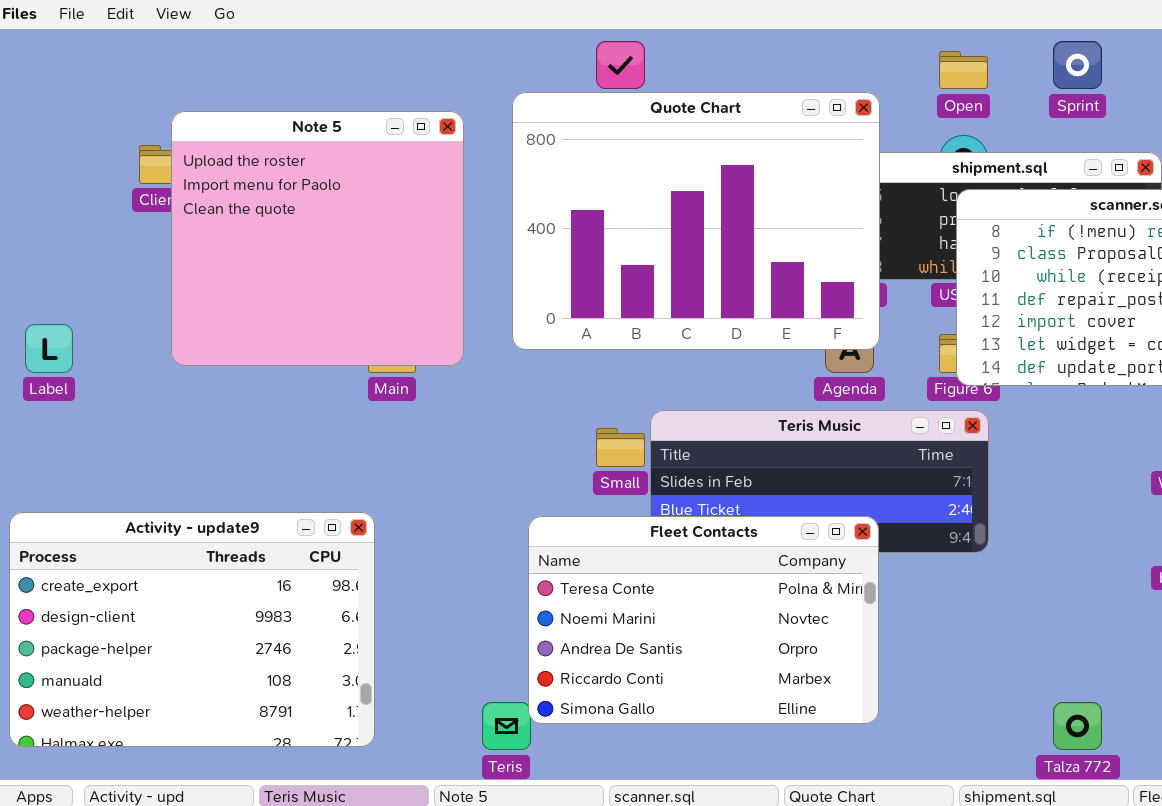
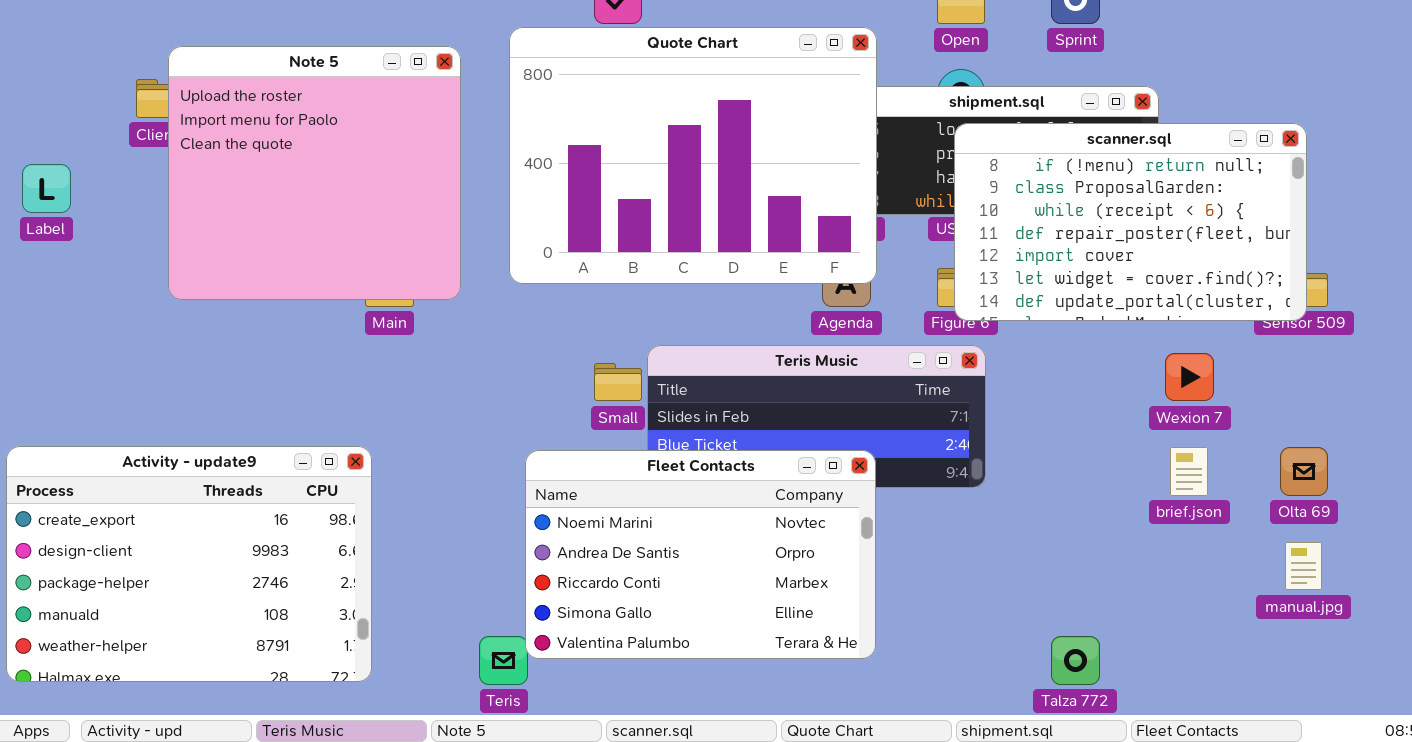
Label: [25,324,73,373] -> [22,164,71,213], moved
Fleet Contacts: [528,516,879,724] -> [525,450,876,659], scrolled down 1 row

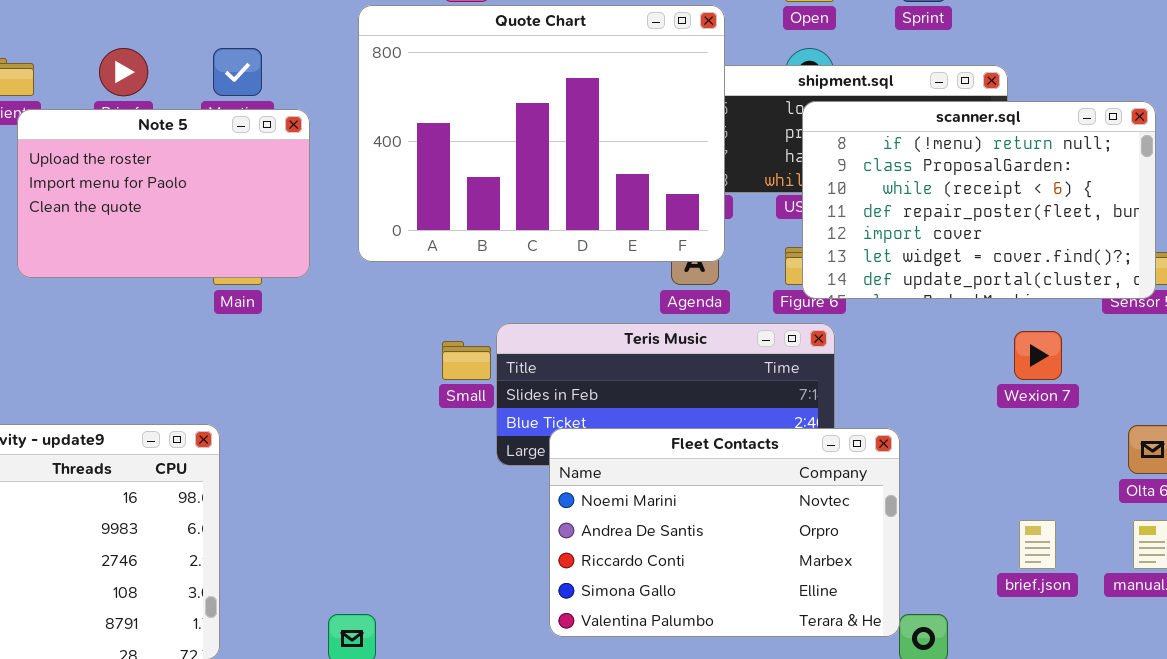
Note 5: [168,46,461,300] -> [17,109,310,278], resized
brief.json: [1170,447,1208,496] -> [1019,520,1056,569], moved
Fleet Contacts: [525,450,876,659] -> [549,428,900,637], moved

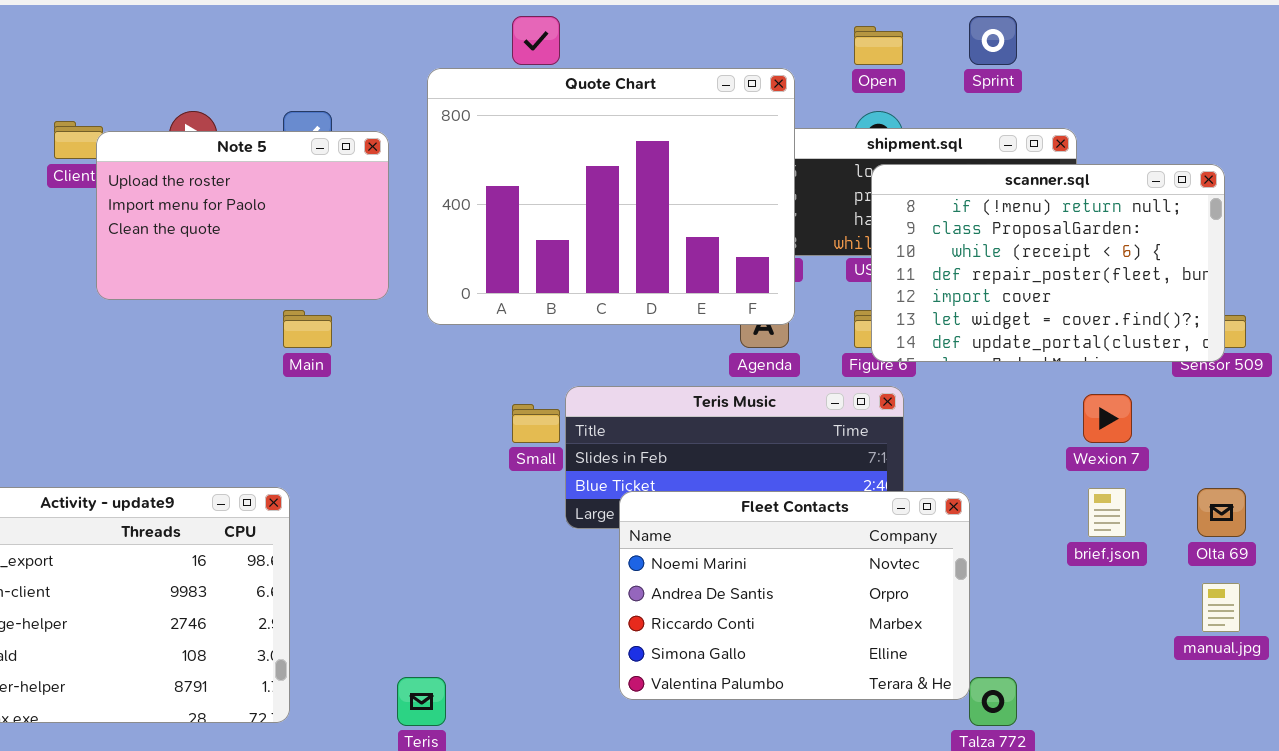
Note 5: [17,109,310,278] -> [96,131,389,300], moved
brief.json: [1019,520,1056,569] -> [1088,488,1126,537], moved

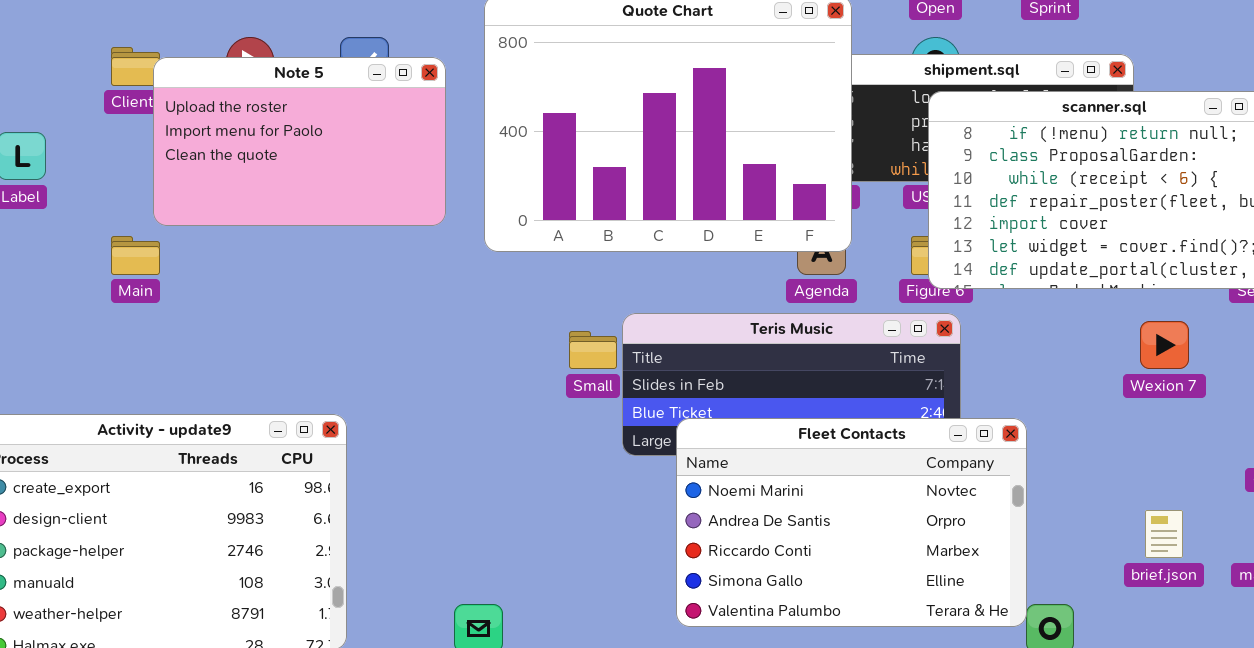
Main: [283,310,332,348] -> [111,236,160,275], moved
brief.json: [1088,488,1126,537] -> [1145,510,1183,558], moved

